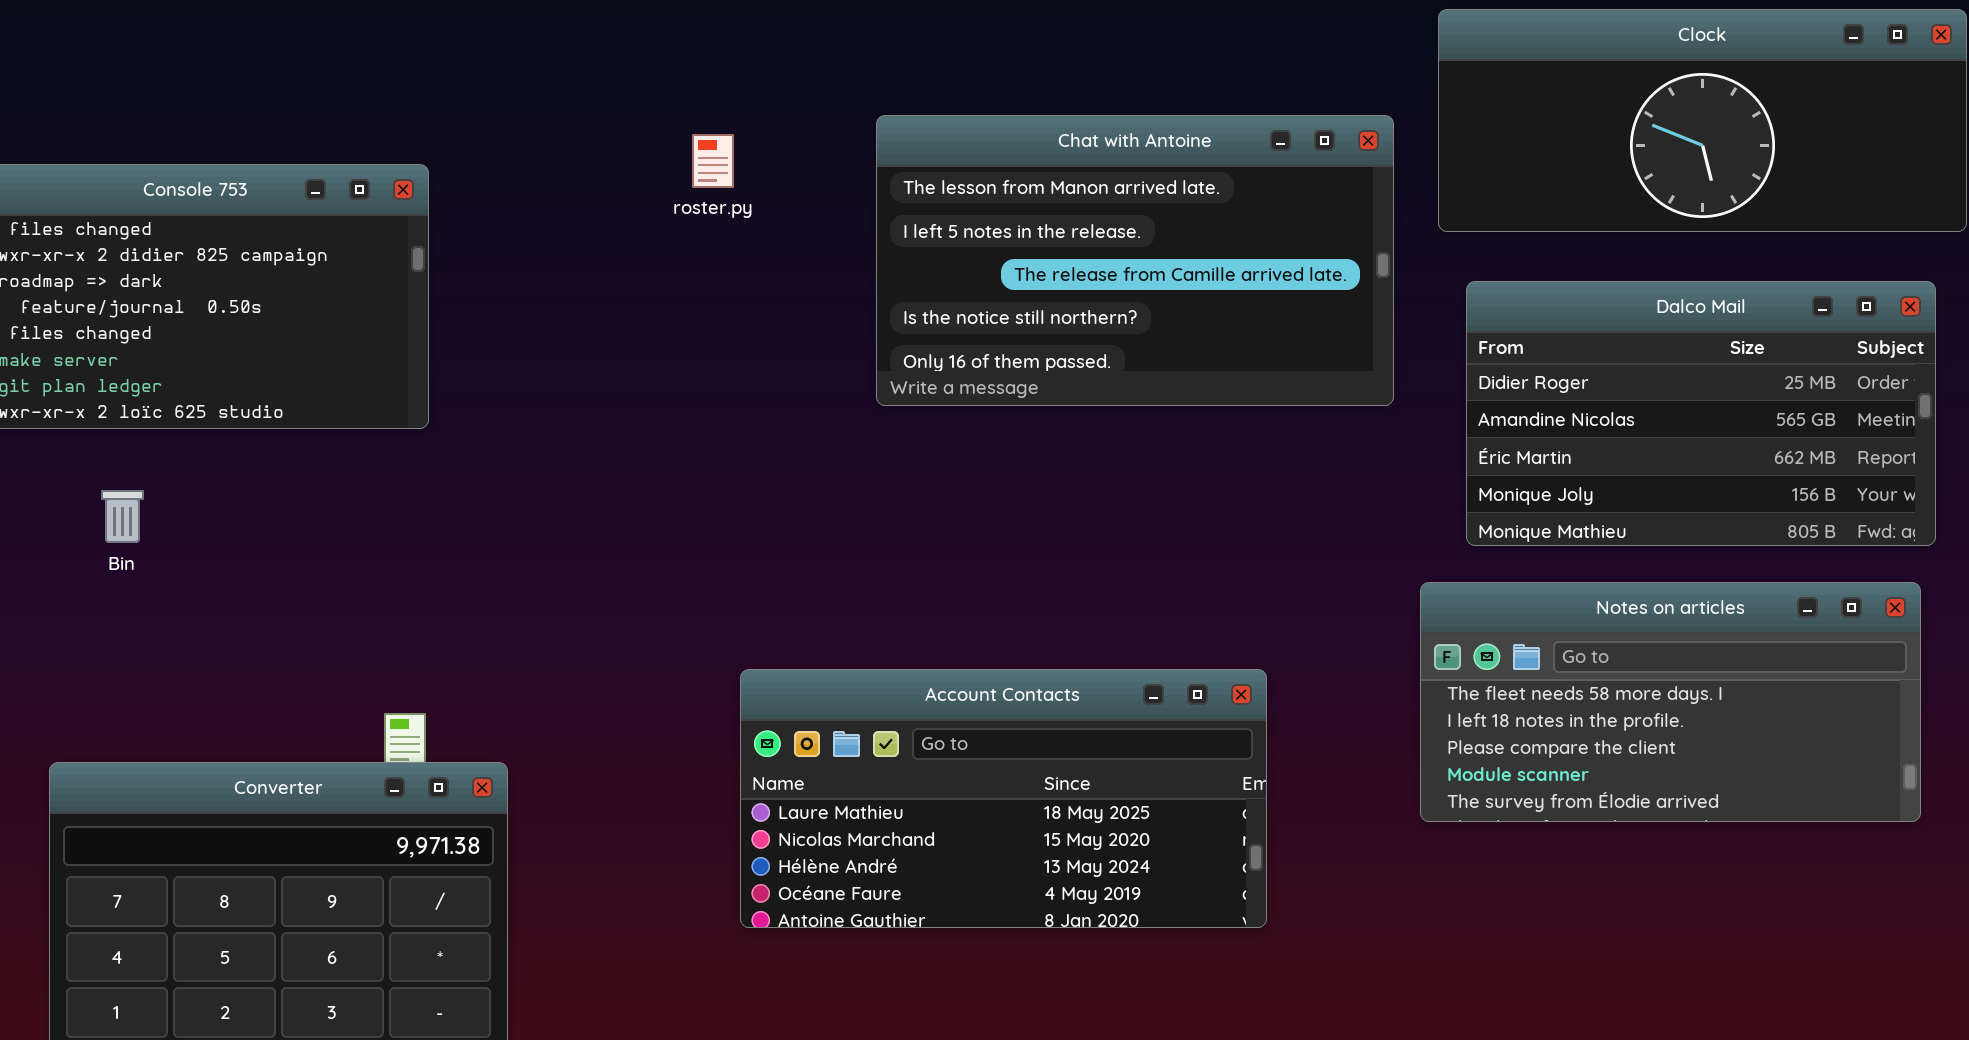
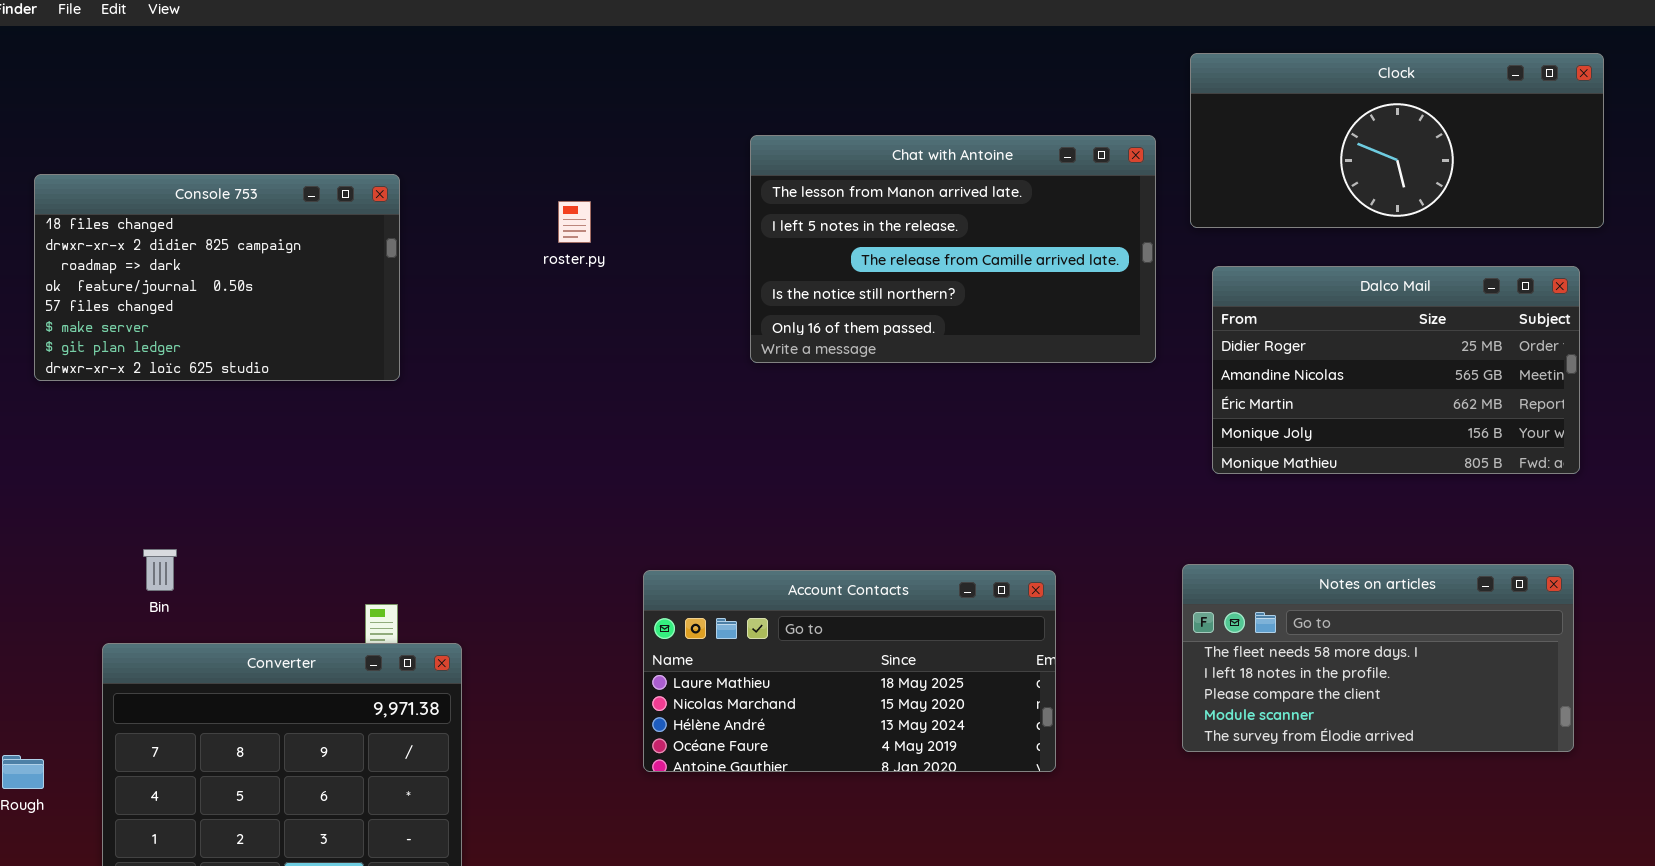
roster.py: [692,134,734,188] -> [558,201,591,243], moved
Bin: [101,490,144,543] -> [143,549,177,591], moved
Notes on articles: [1420,582,1921,822] -> [1182,564,1574,752], moved

